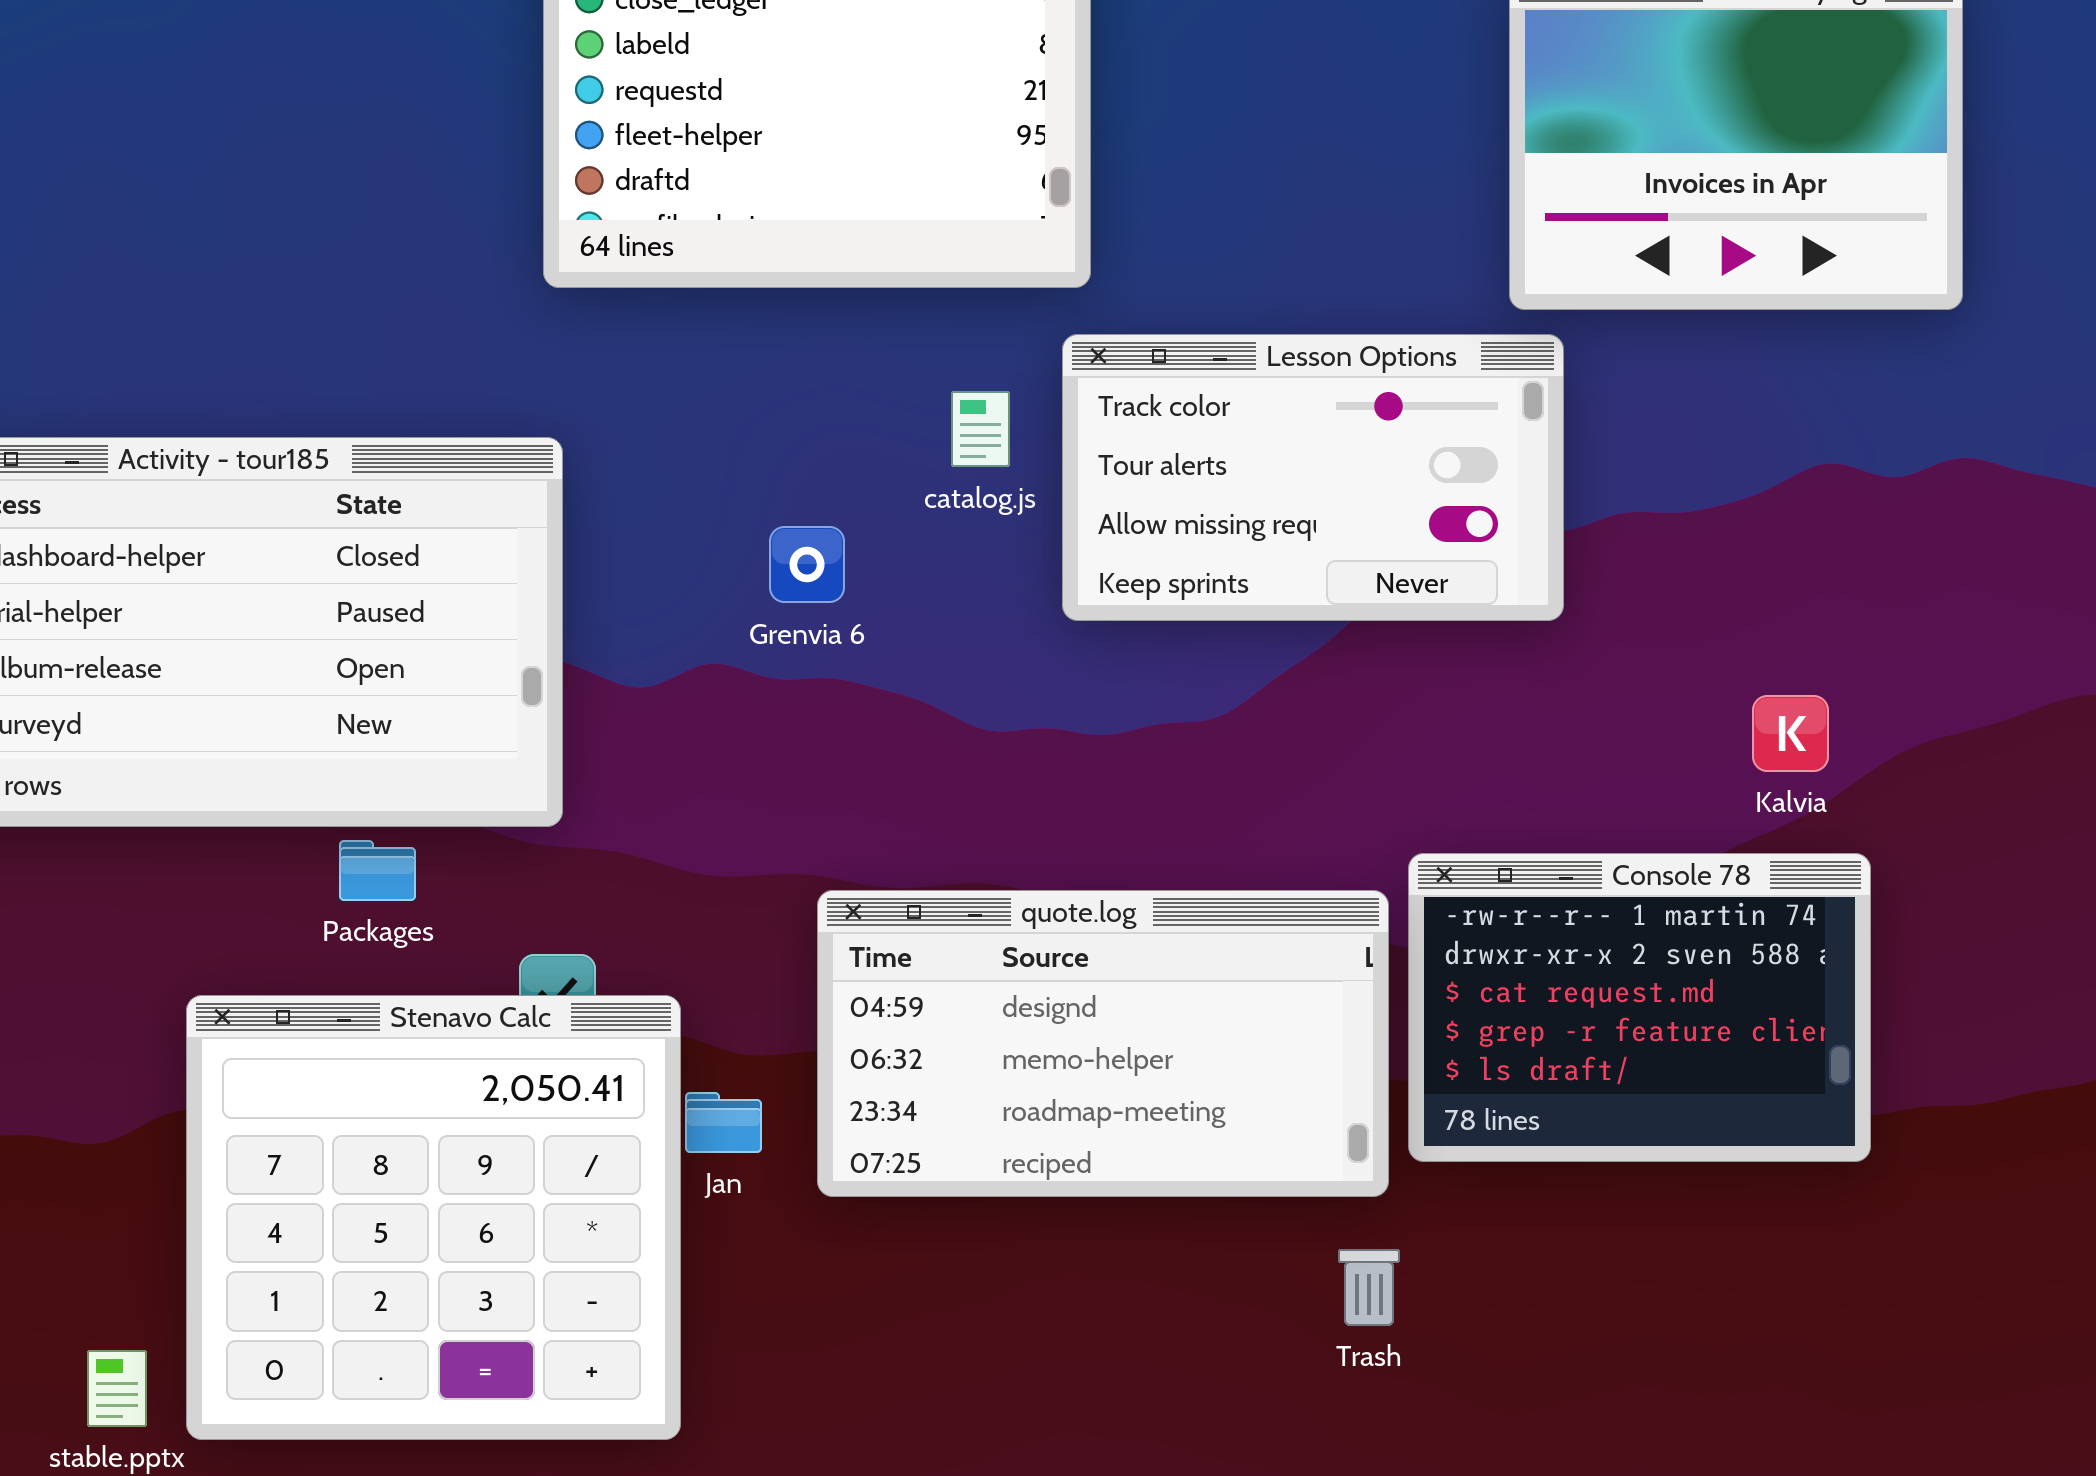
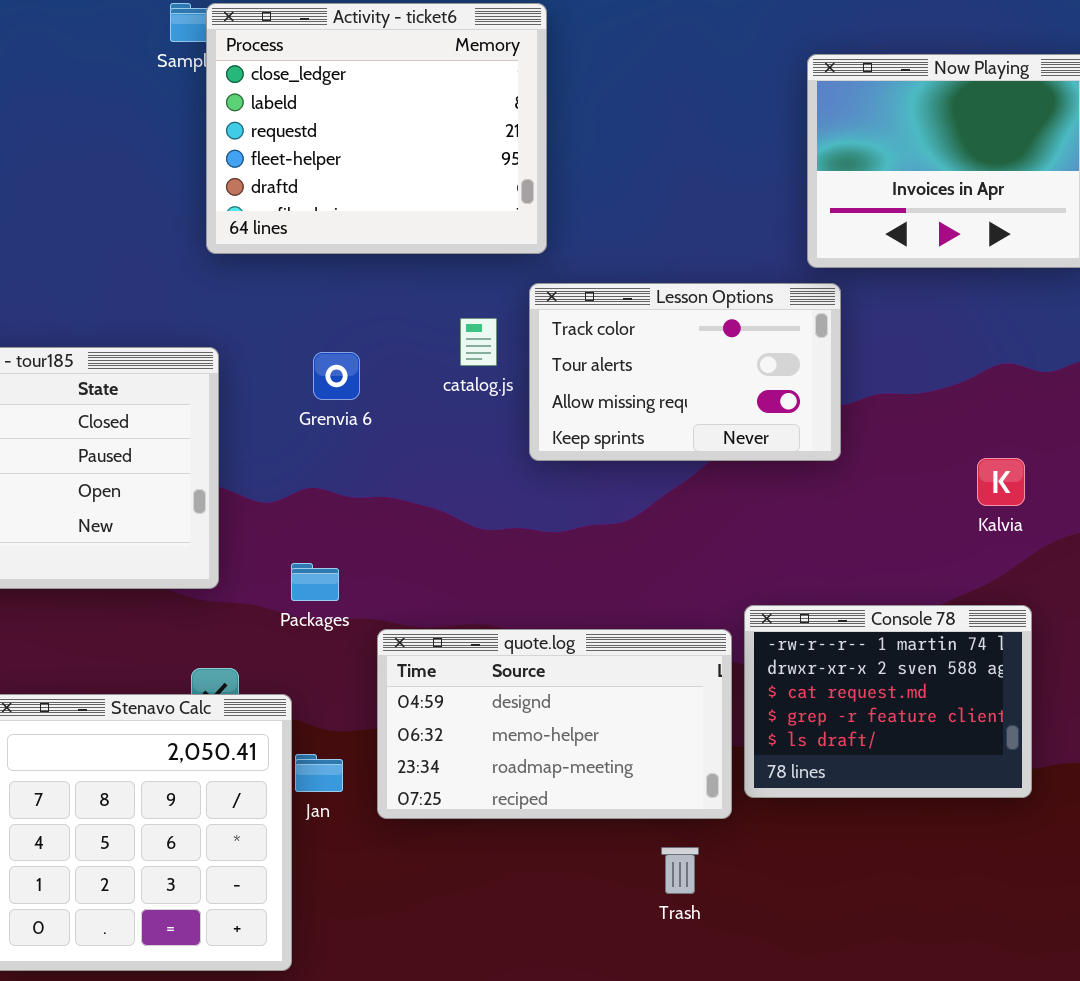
Grenvia 6: [769,526,845,603] -> [313,352,360,400], moved
Kalvia: [1752,695,1829,772] -> [977,458,1025,506], moved
Packages: [339,840,416,901] -> [291,563,339,601], moved
Trash: [1338,1249,1400,1326] -> [661,847,699,894], moved

